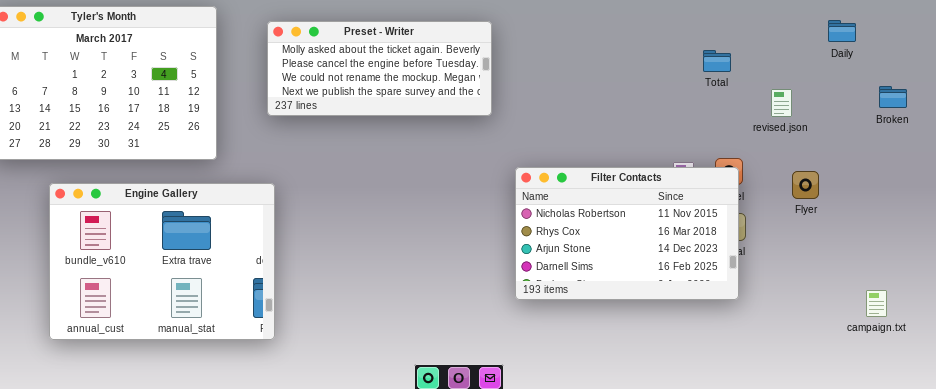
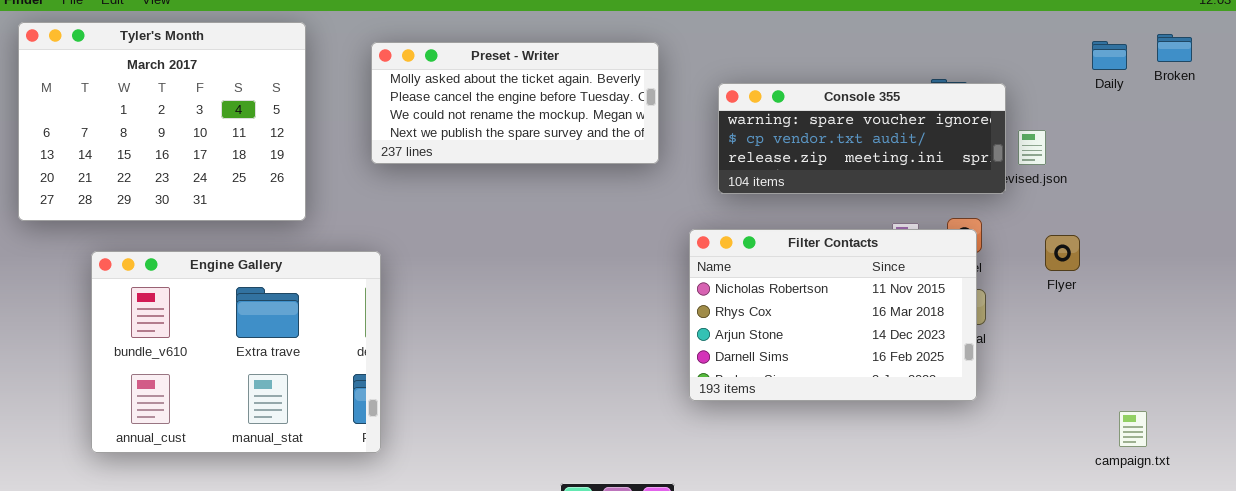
Console 355: none -> [718,83,1006,194], opened
Broken: [879,86,907,108] -> [1157,34,1192,62], moved
campaign.txt: [866,290,887,317] -> [1119,411,1147,447], moved

